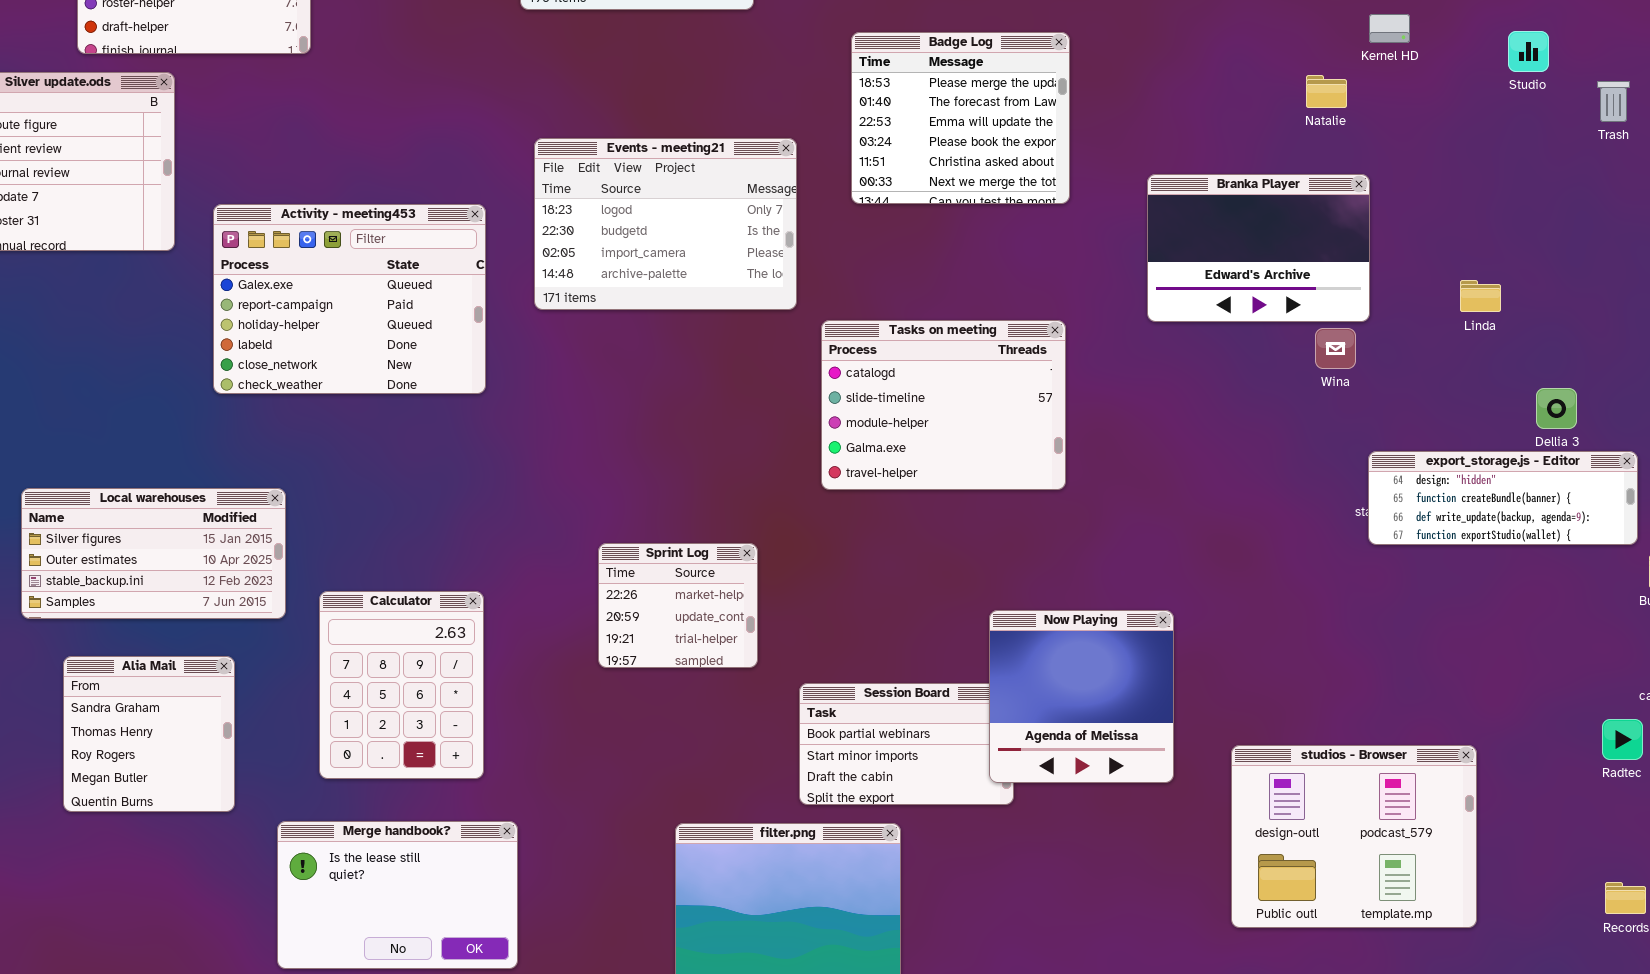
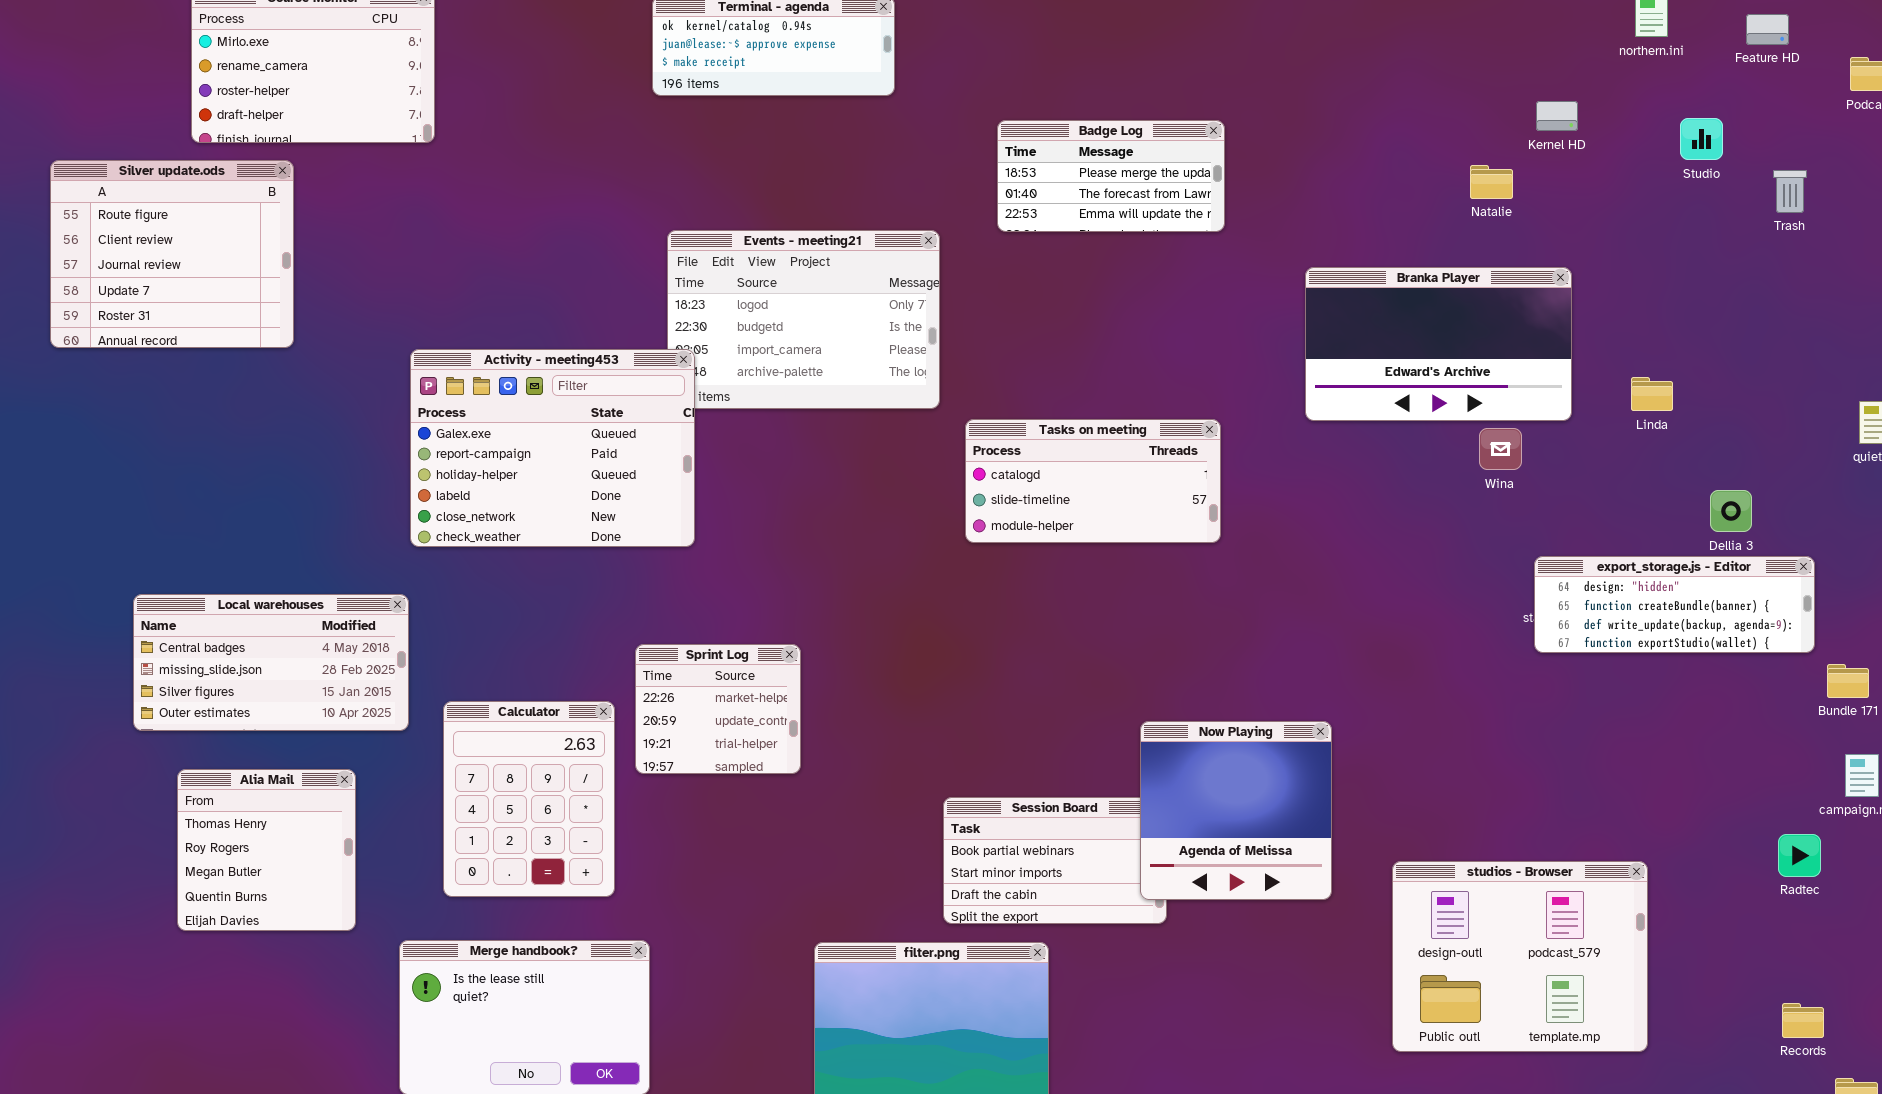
Badge Log: [851,32,1070,204] -> [997,120,1225,232], resized
Branka Player: [1147,174,1370,322] -> [1305,267,1572,421], resized
Activity - meeting453: [213,204,486,394] -> [410,349,695,547], moved
Tasks on meeting: [821,320,1066,490] -> [965,419,1221,543], resized
Local warehouses: [21,488,286,619] -> [133,594,409,731], scrolled up 2 rows
Sprint Log: [598,543,758,668] -> [635,644,801,774], moved
Alia Mail: [63,656,235,812] -> [177,769,356,931], scrolled down 1 row

